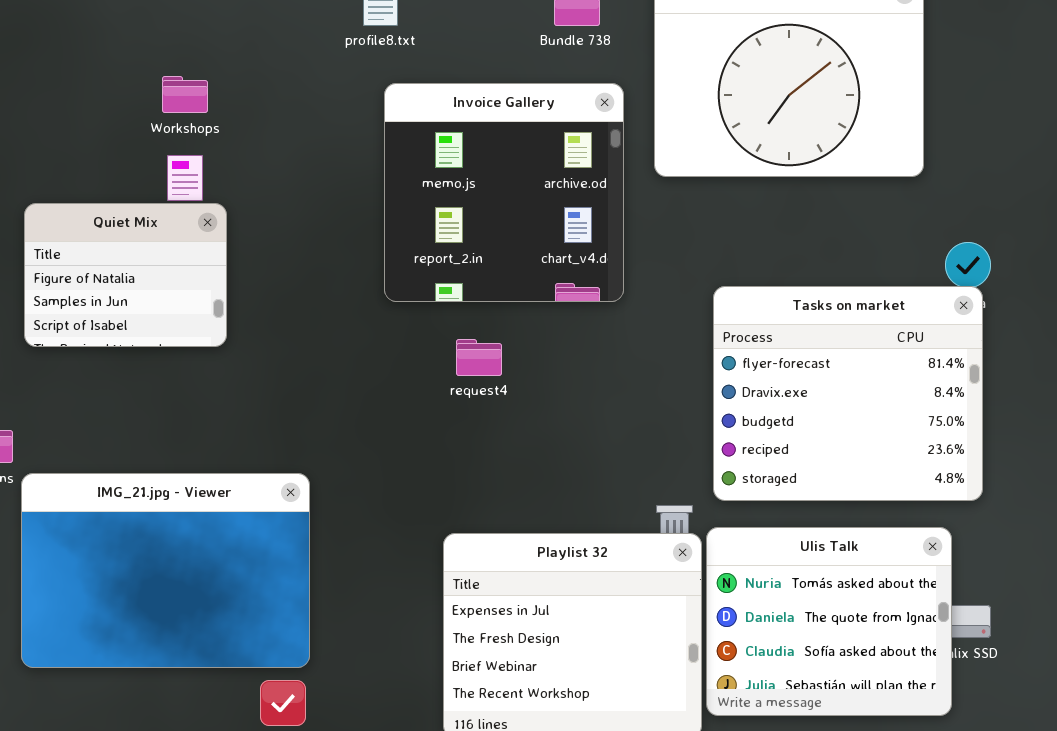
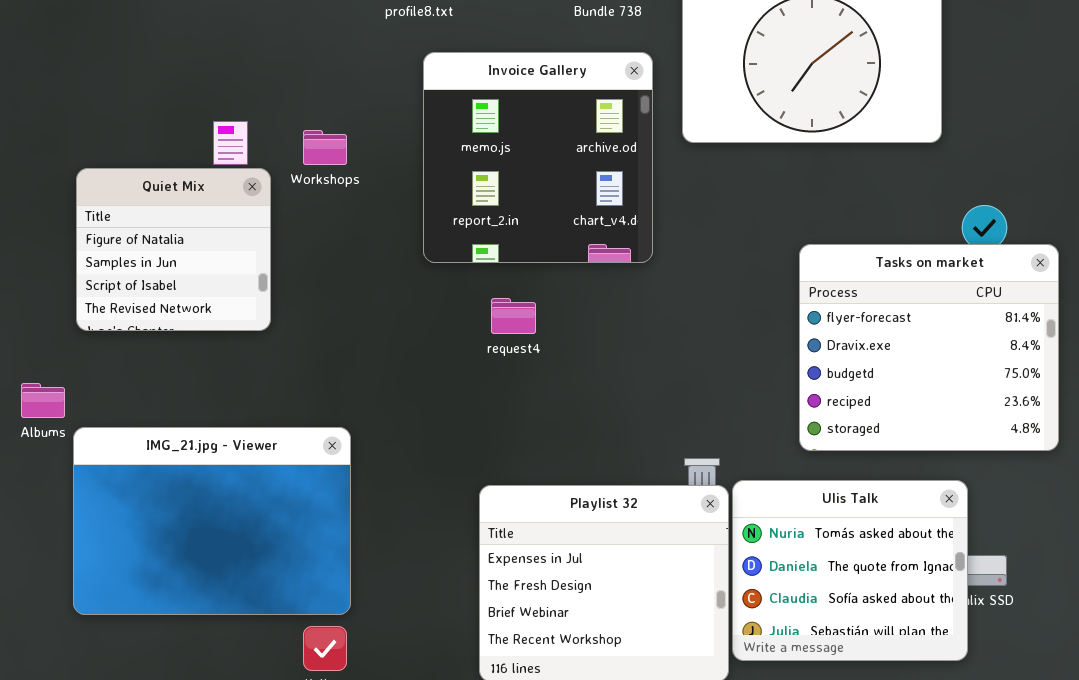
Workshops: [162,76,208,113] -> [303,130,347,165], moved
Quiet Mix: [24,203,227,347] -> [76,168,271,331], resized
Tasks on market: [713,286,983,501] -> [799,244,1059,451], moved

